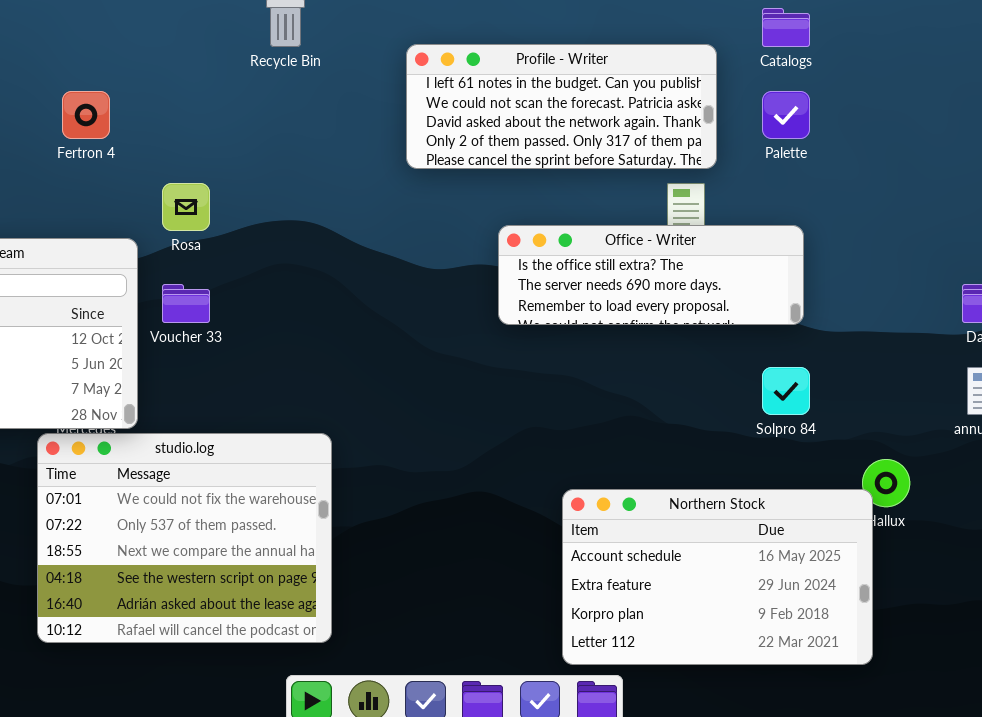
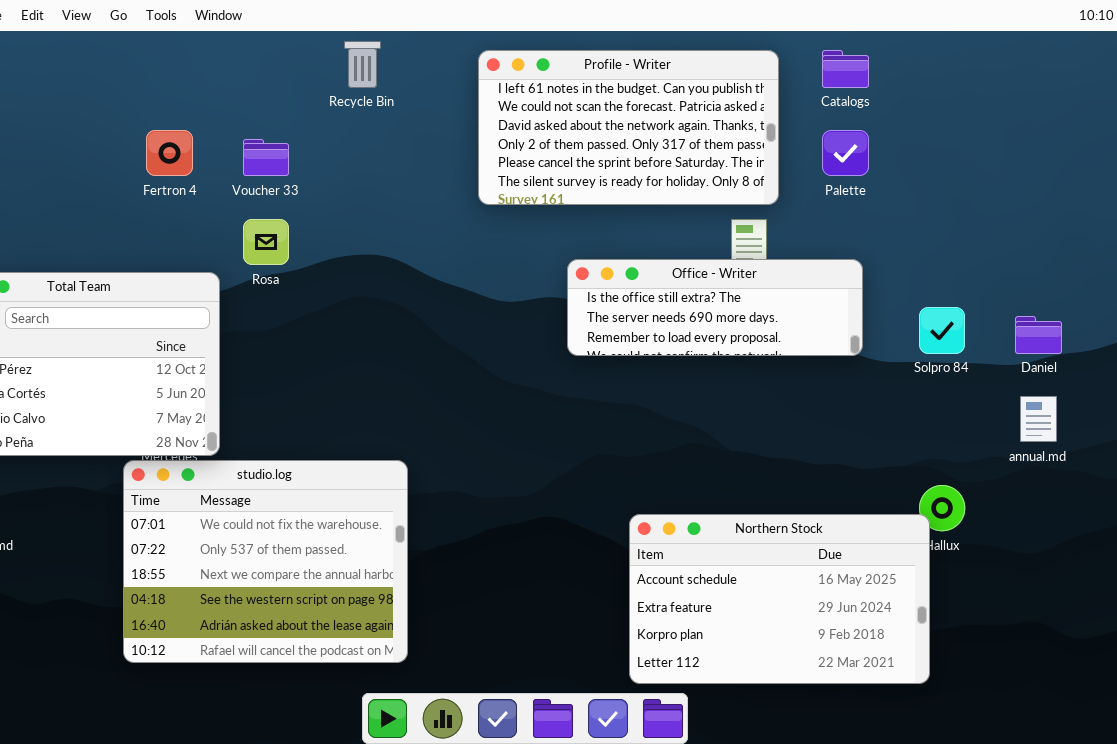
Profile - Writer: [406,44,717,169] -> [478,50,779,205], resized
Voucher 33: [162,284,210,323] -> [243,139,289,176], moved
Solpro 84: [762,367,810,415] -> [919,307,965,354], moved

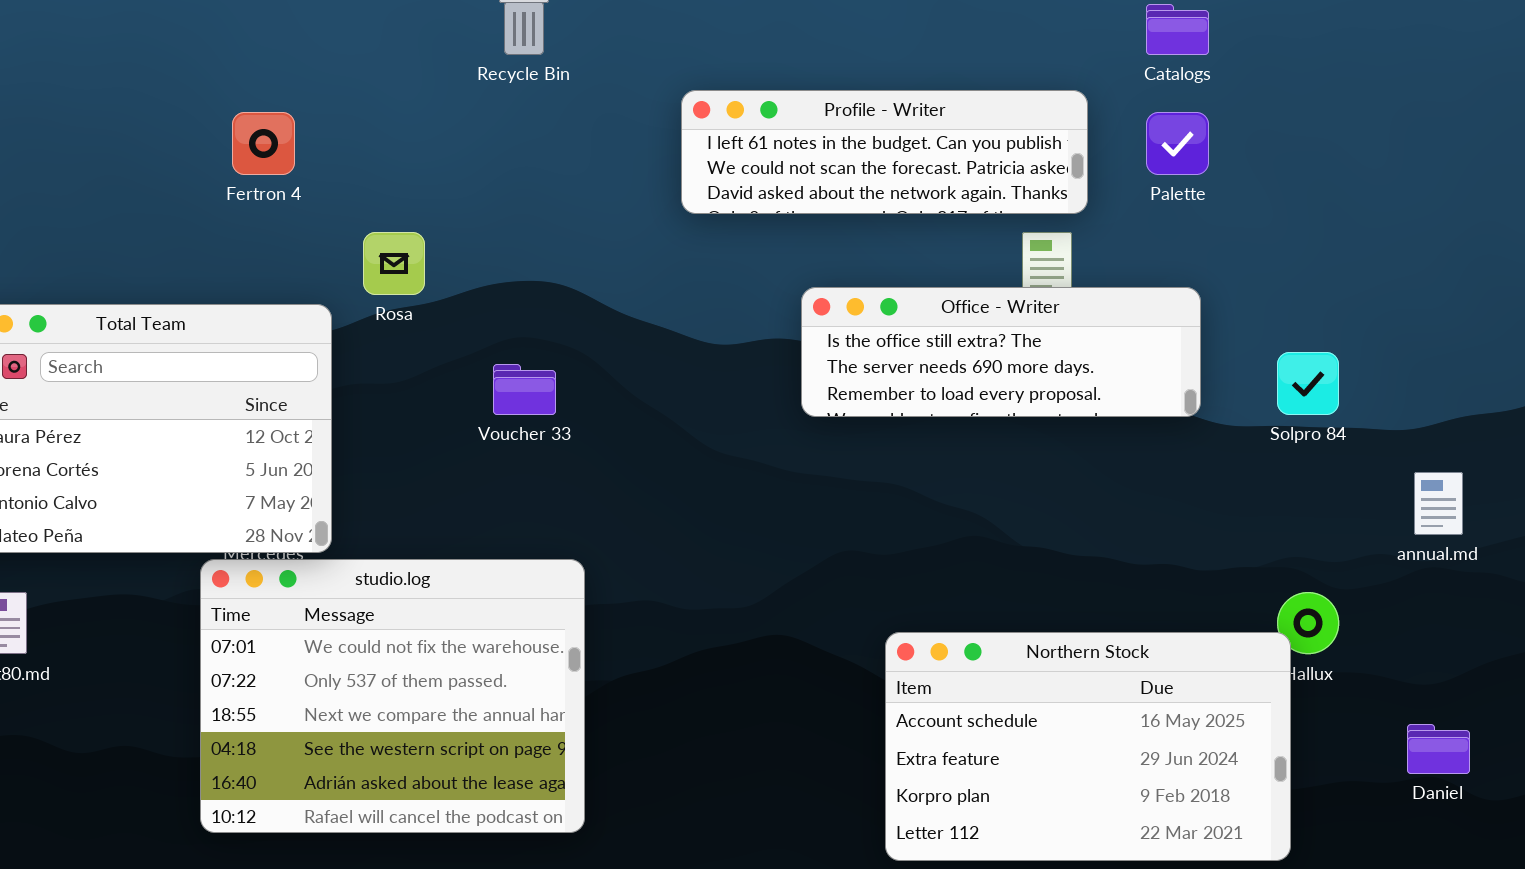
Profile - Writer: [478,50,779,205] -> [681,90,1088,214], resized
Voucher 33: [243,139,289,176] -> [493,364,556,415], moved
Daniel: [1015,316,1062,354] -> [1407,724,1470,774], moved

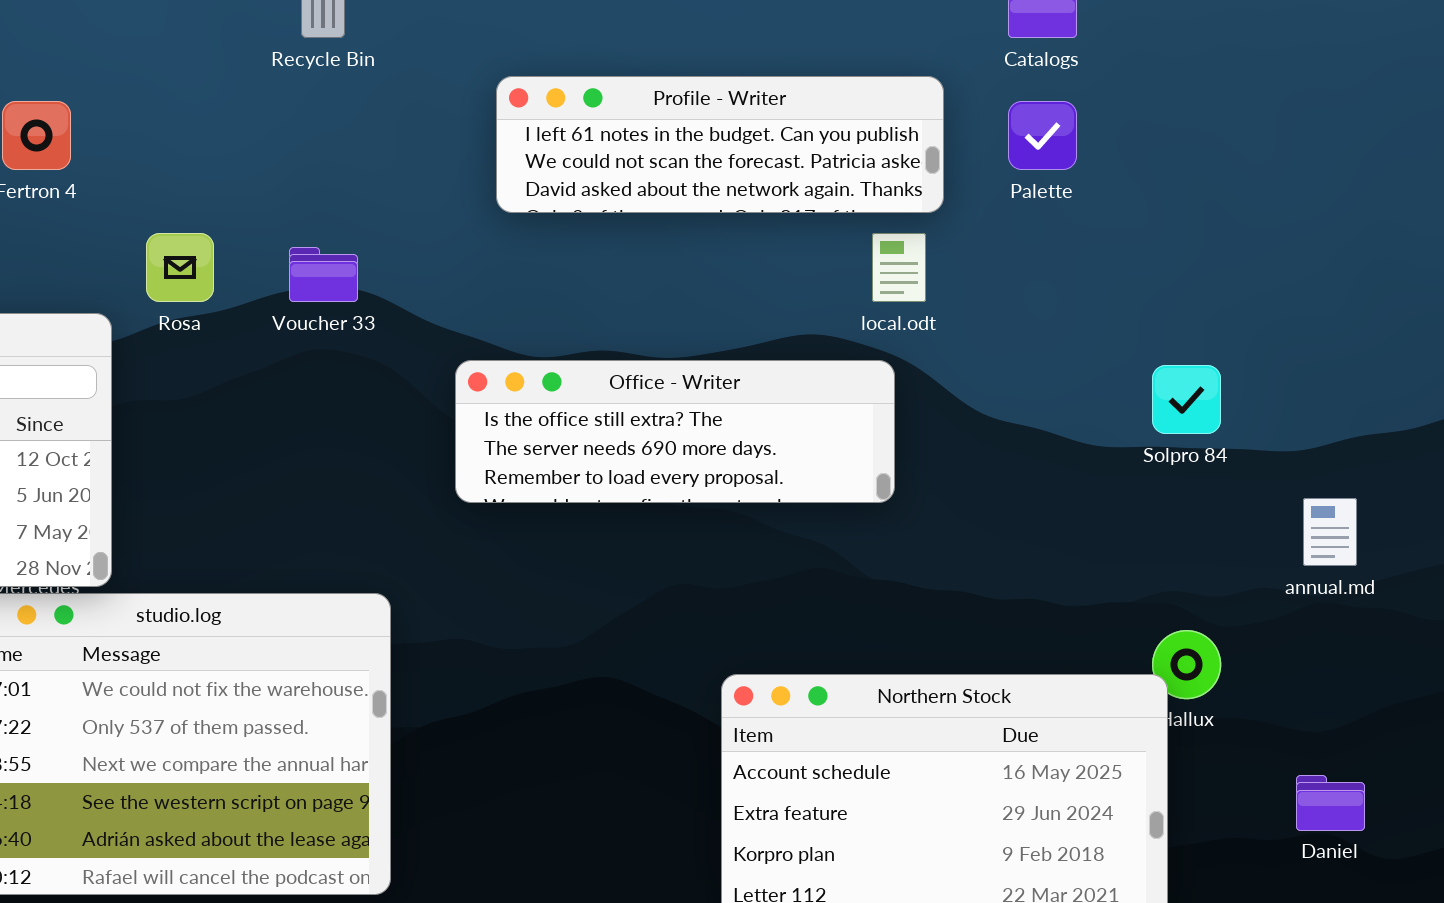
Office - Writer: [801,287,1201,417] -> [455,360,895,503], moved
Voucher 33: [493,364,556,415] -> [289,247,358,302], moved

